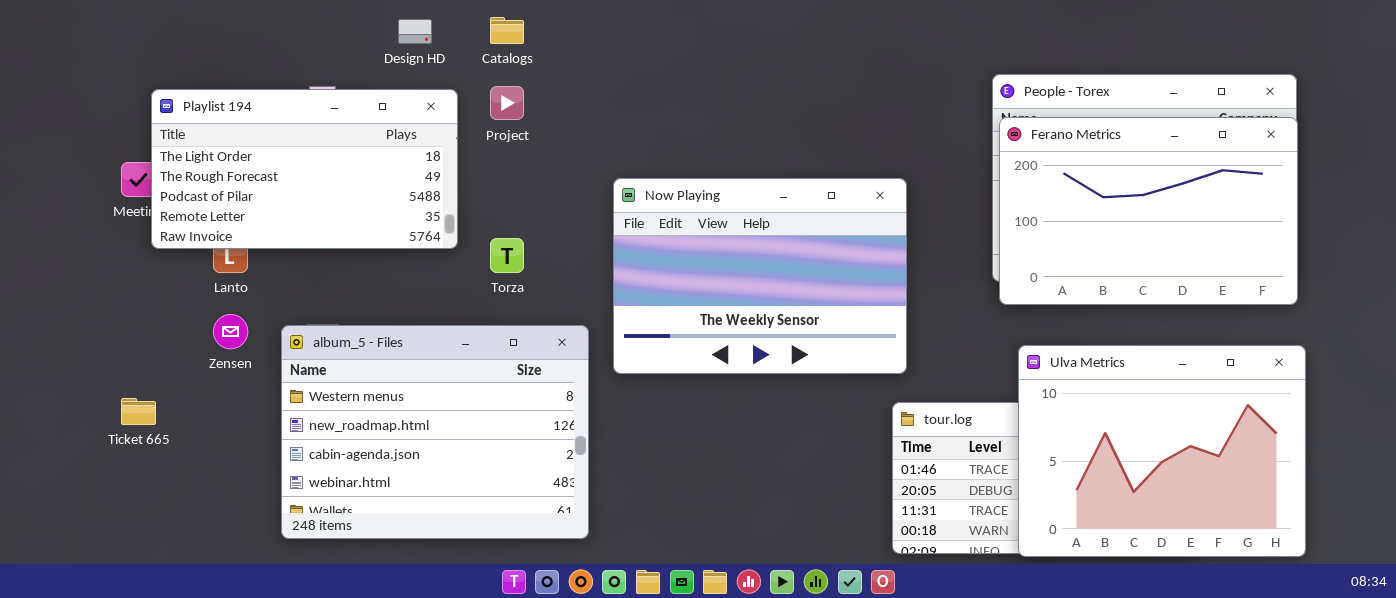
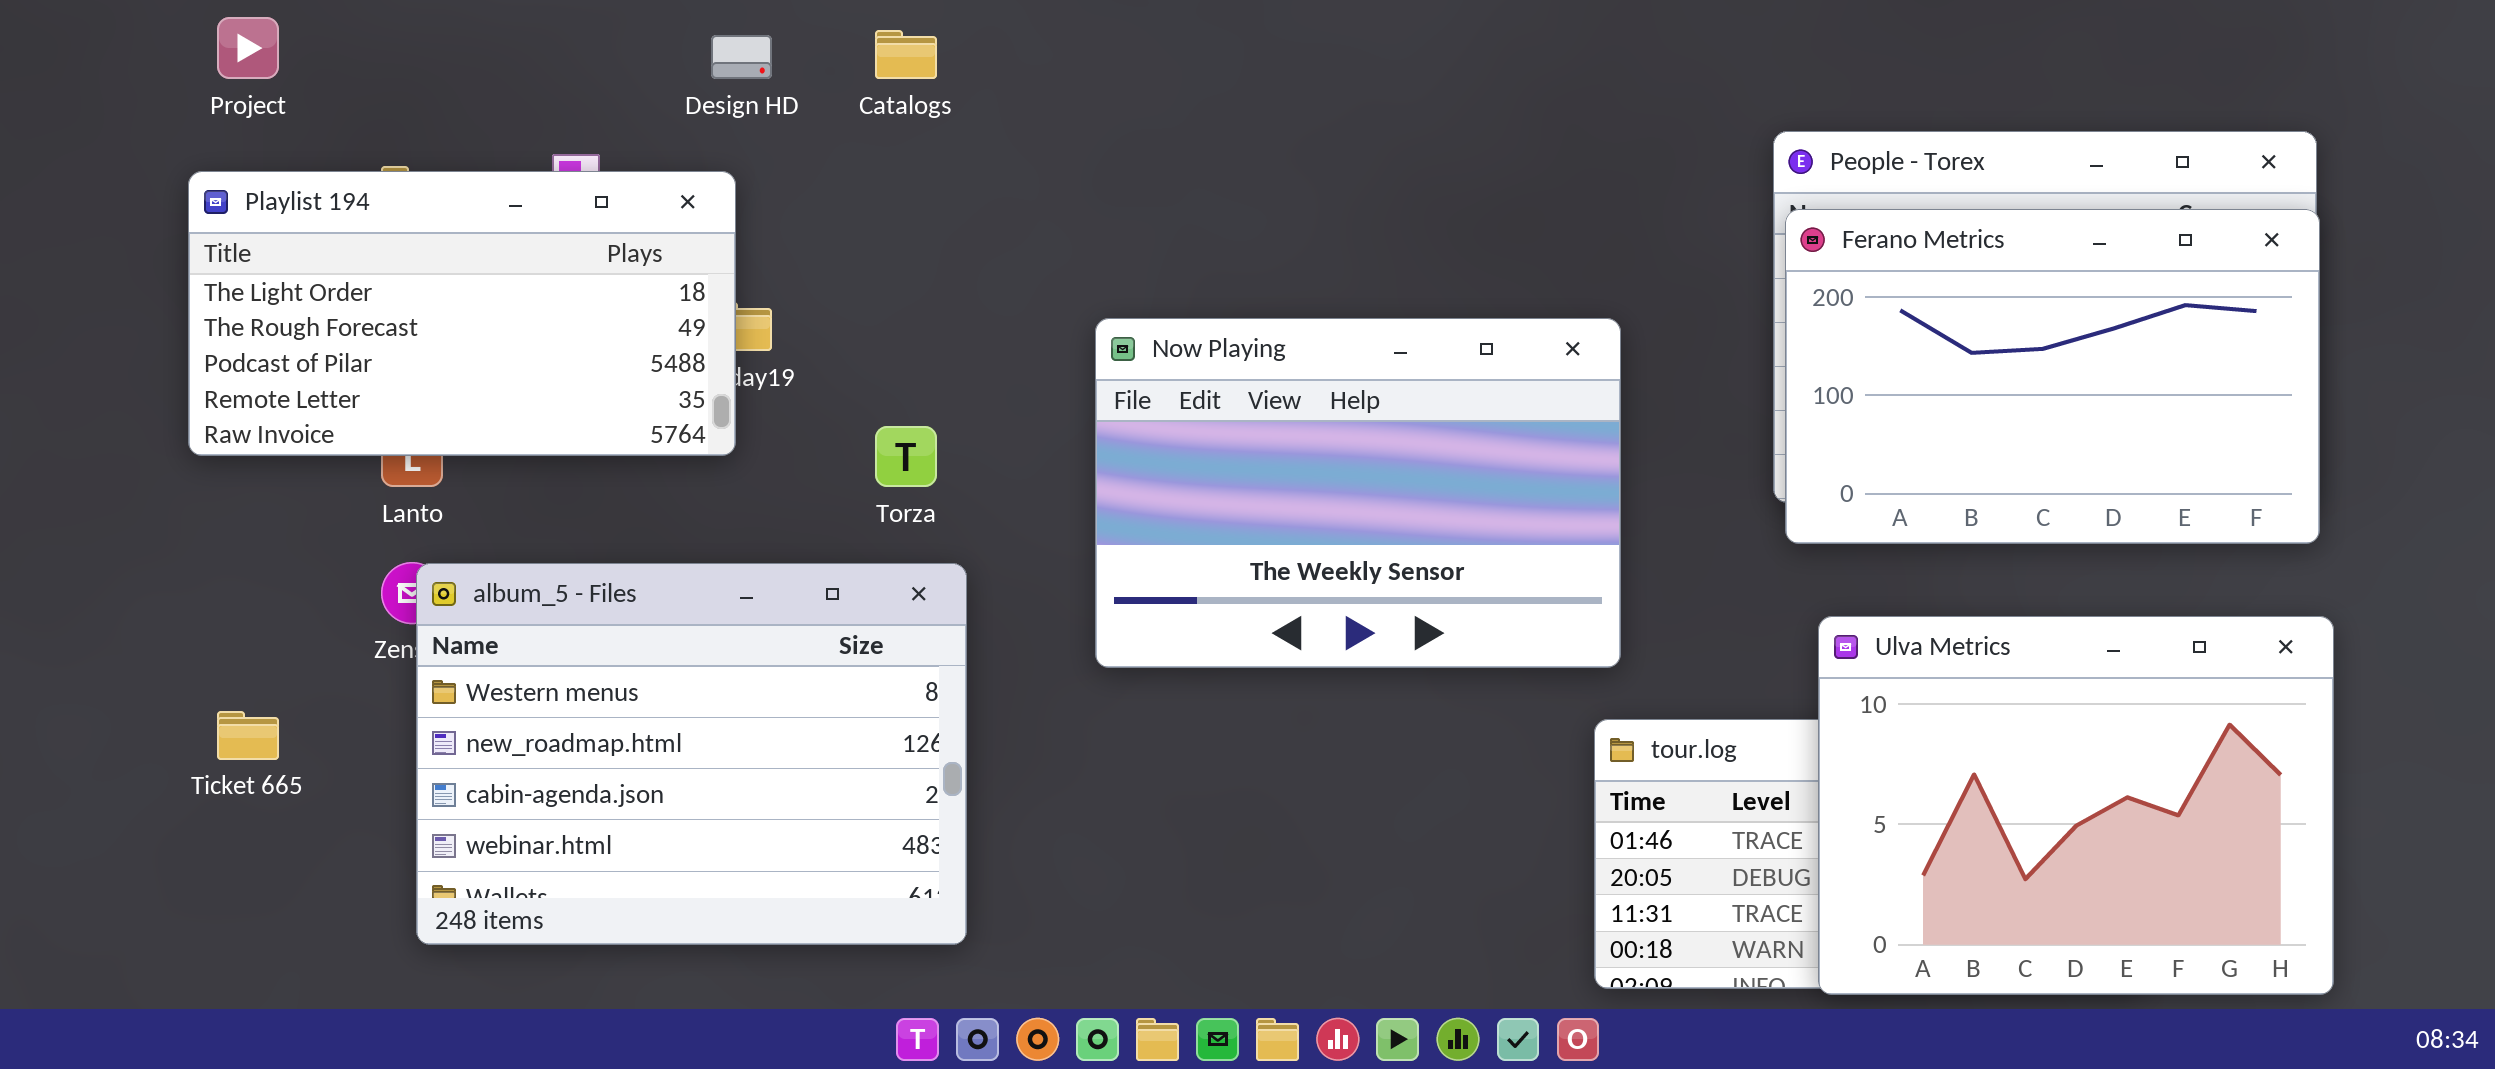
Project: [490,86,524,120] -> [217,17,279,79], moved
Playlist 194: [151,89,458,249] -> [188,171,736,456], moved
album_5 - Files: [281,325,589,539] -> [416,563,967,945], moved

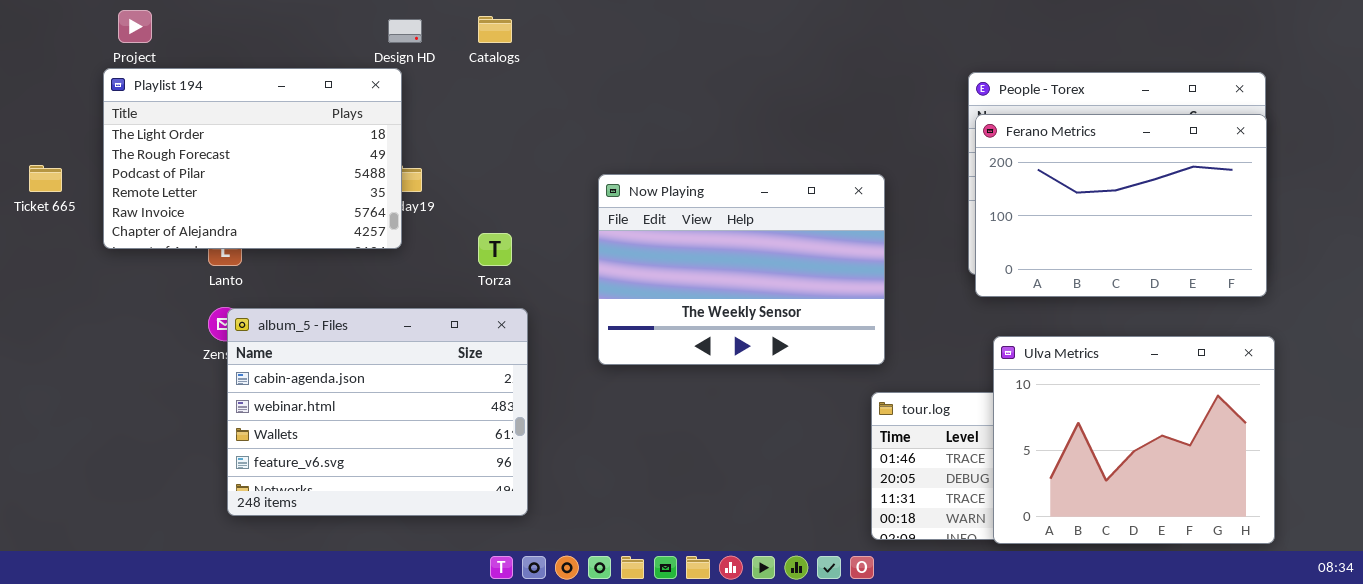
Playlist 194: [188,171,736,456] -> [103,68,402,249], resized
album_5 - Files: [416,563,967,945] -> [227,308,528,516], scrolled down 2 rows
Ticket 665: [217,711,279,760] -> [29,165,62,192], moved

